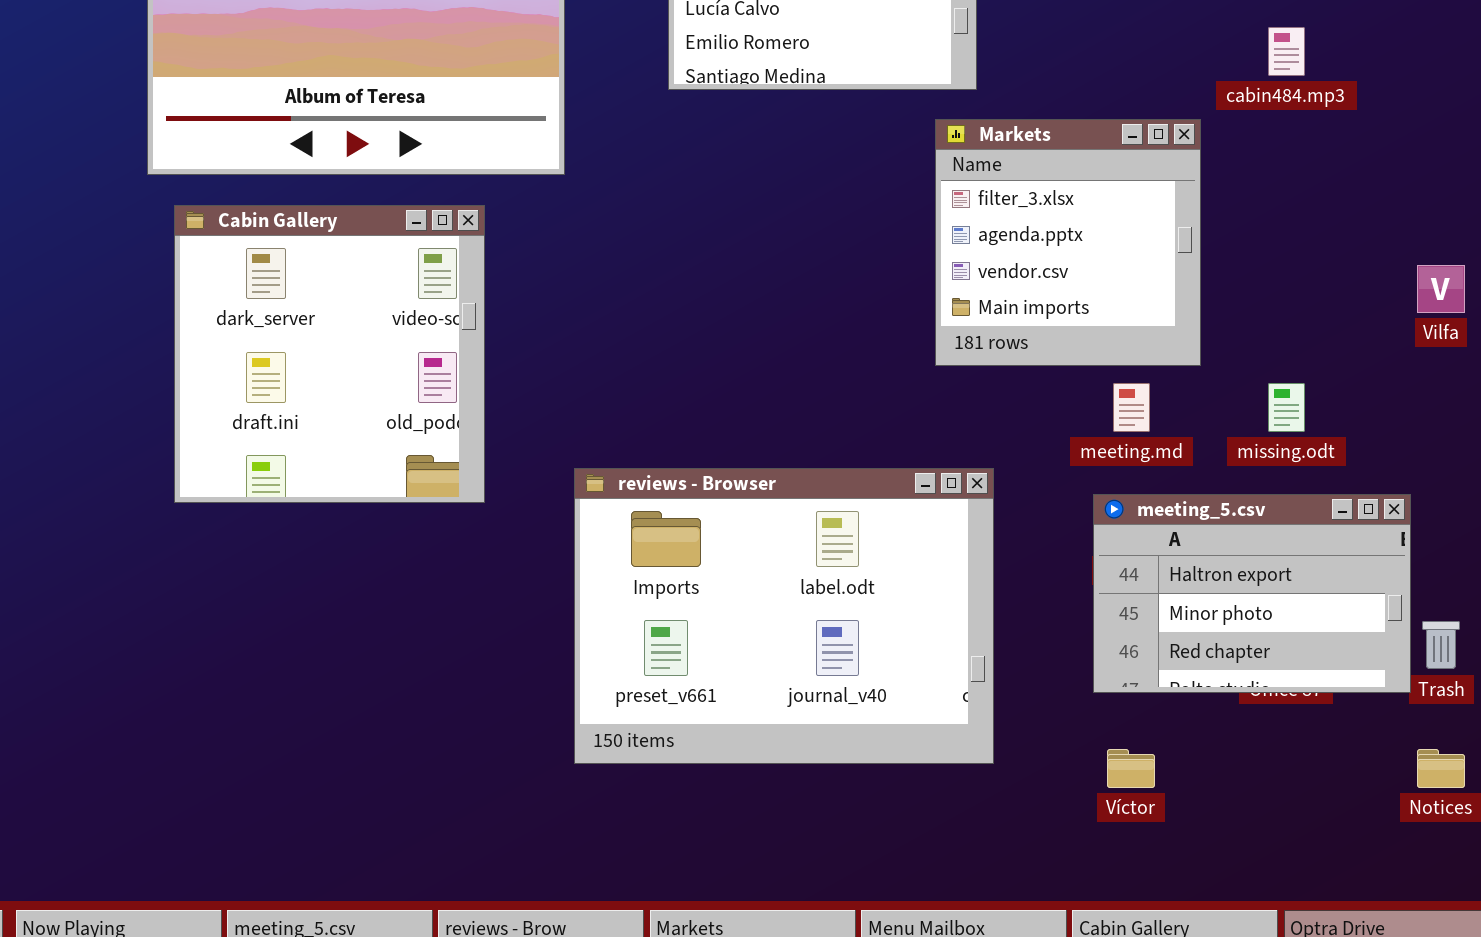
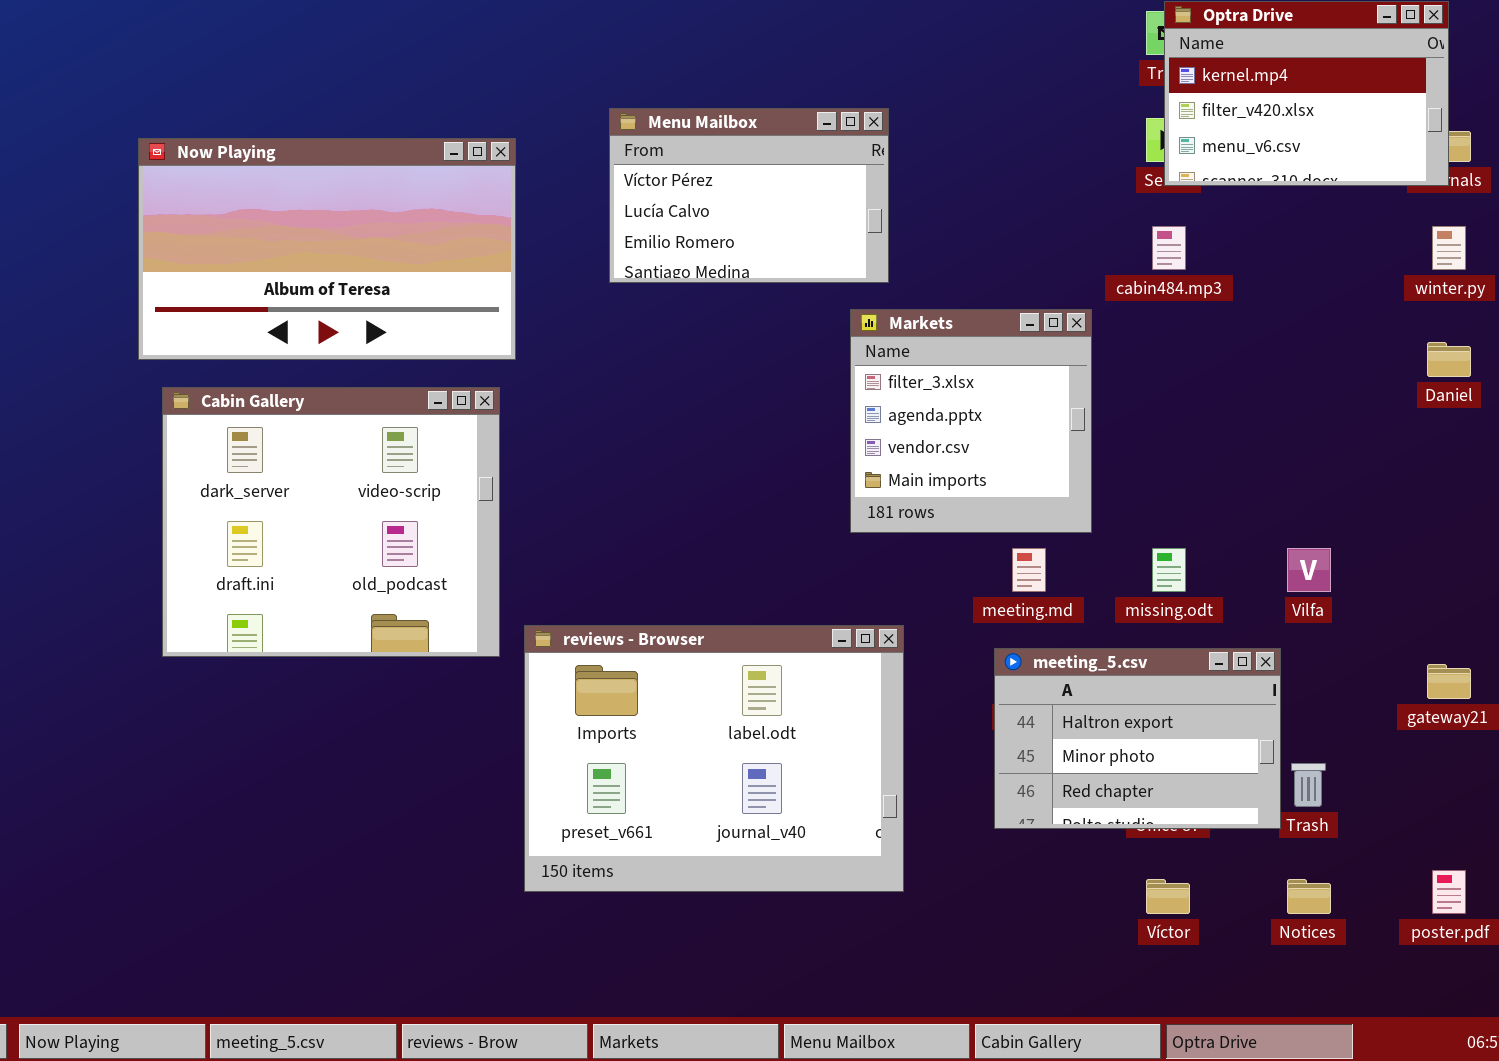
Cabin Gallery: [174,205,485,503] -> [162,387,500,657], resized
Vilfa: [1417,265,1465,313] -> [1287,548,1331,592], moved
Víctor: [1107,749,1155,788] -> [1146,879,1190,914], moved

